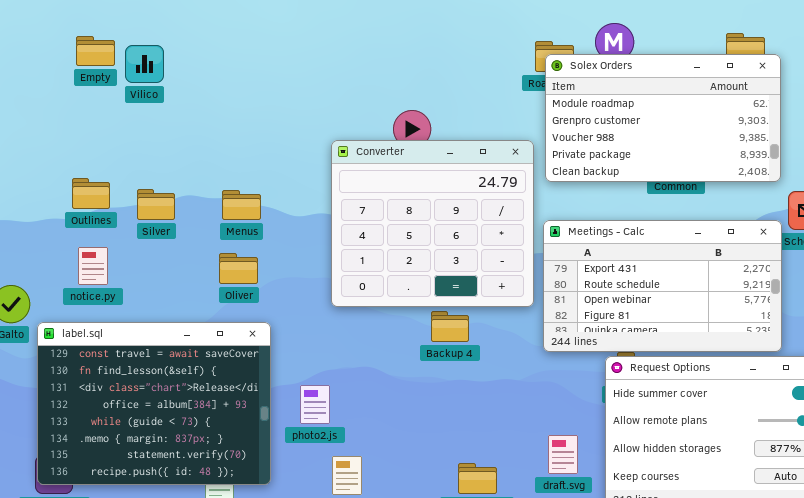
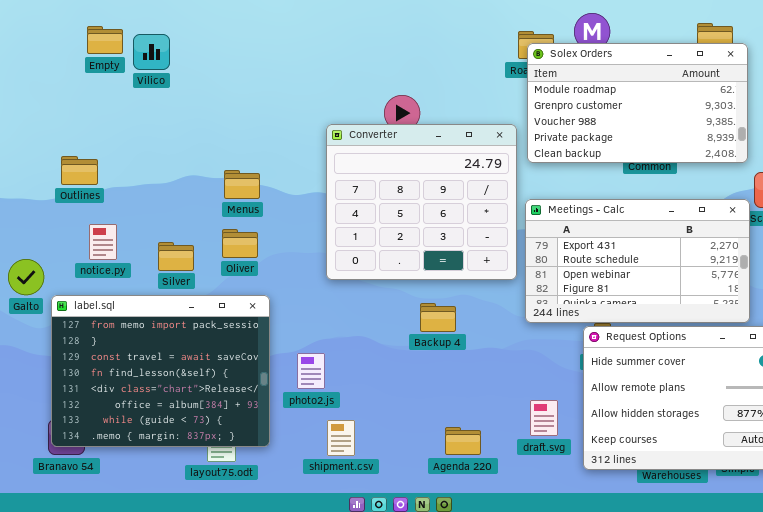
Outlines: [72,178,110,209] -> [61,156,98,185], moved
Silver: [137,189,175,220] -> [158,242,194,271], moved
Backup 4: [431,311,469,342] -> [420,303,456,332], moved
label.sql: [37,322,271,485] -> [51,295,270,447], scrolled up 2 rows

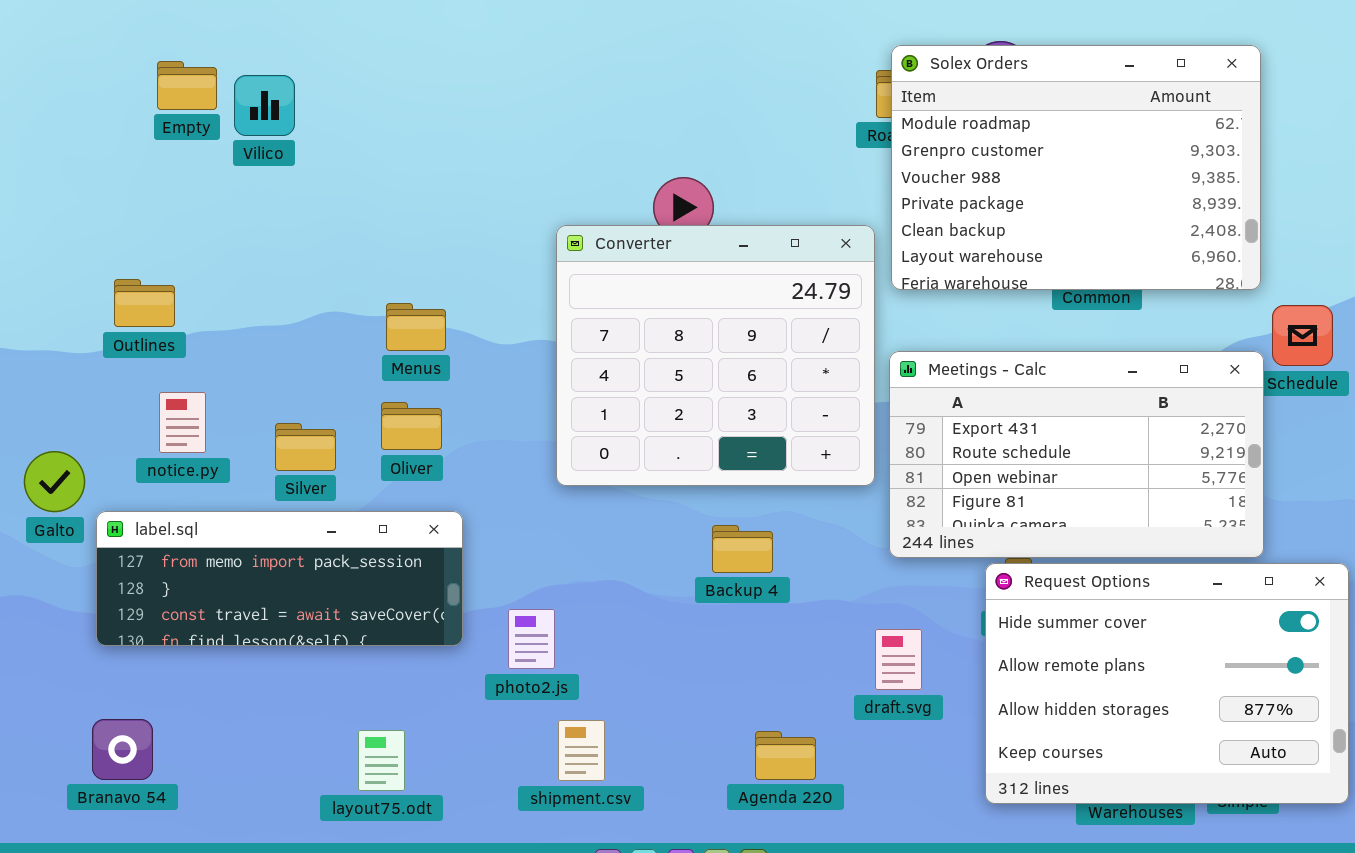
Solex Orders: [527,43,748,163] -> [891,45,1261,290], resized
label.sql: [51,295,270,447] -> [96,511,463,646], resized
draft.svg: [530,400,558,436] -> [875,629,922,690], moved

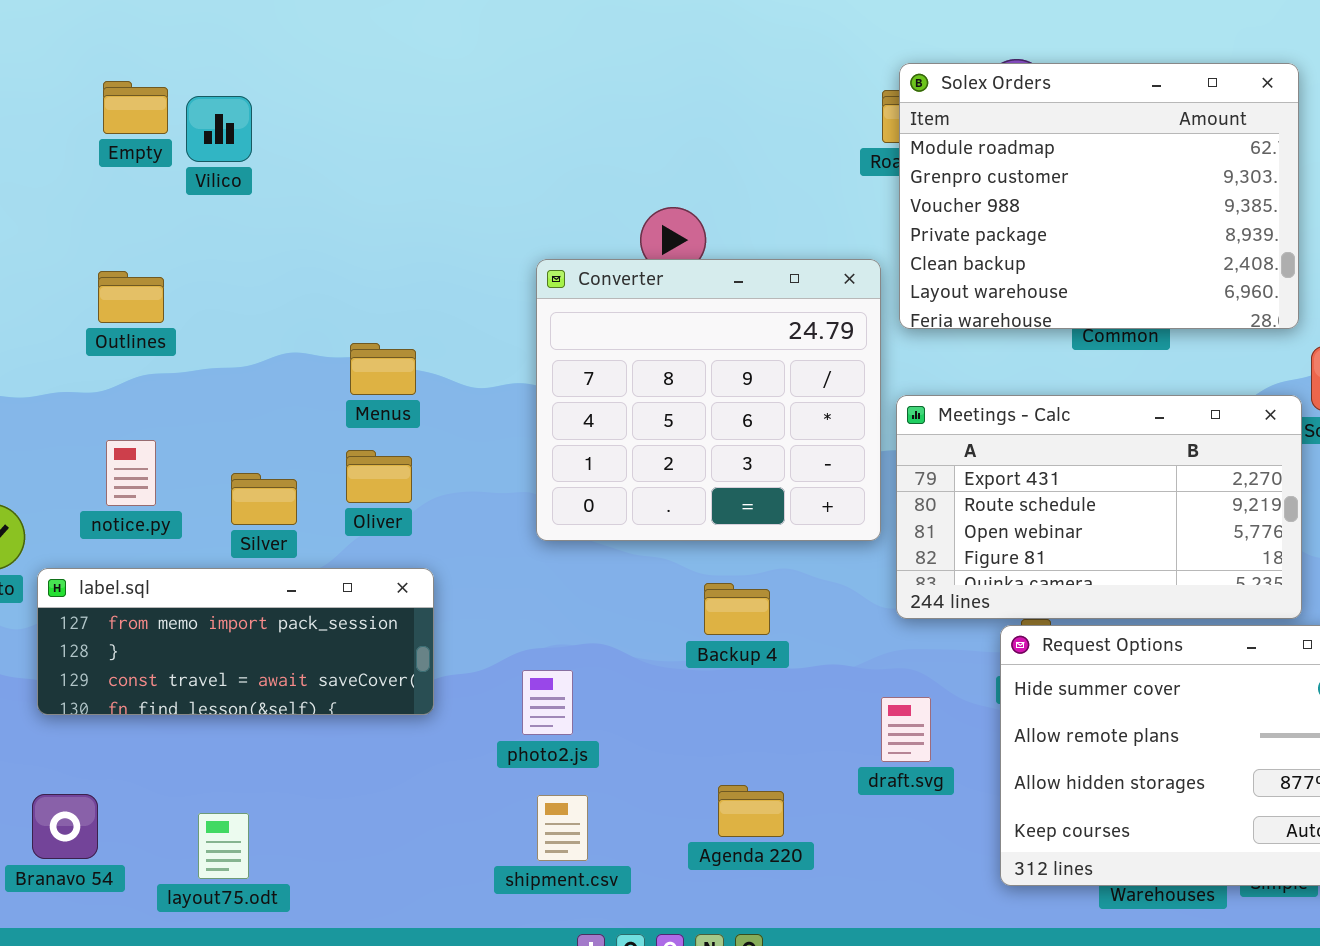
Outlines: [114,279,175,327] -> [98,271,164,323], moved
photo2.js: [508,609,555,669] -> [522,670,573,735], moved
layout75.odt: [358,730,405,791] -> [198,813,249,879], moved
Agenda 220: [755,731,816,780] -> [718,785,784,837], moved

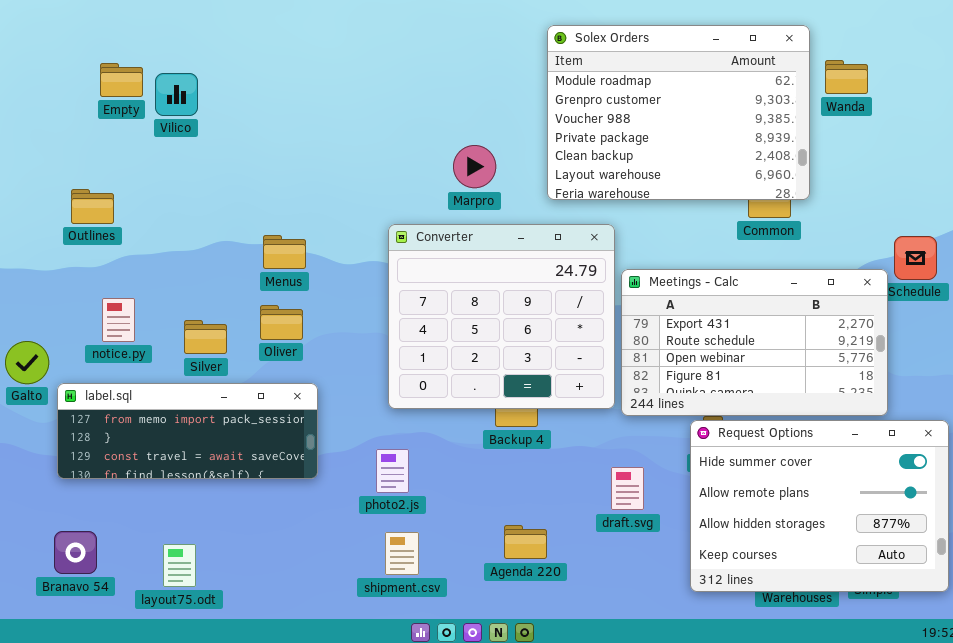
Solex Orders: [899,63,1299,329] -> [547,25,810,200], moved
Converter: [536,259,881,541] -> [388,224,615,409], moved
Outlines: [98,271,164,323] -> [71,189,114,224], moved

